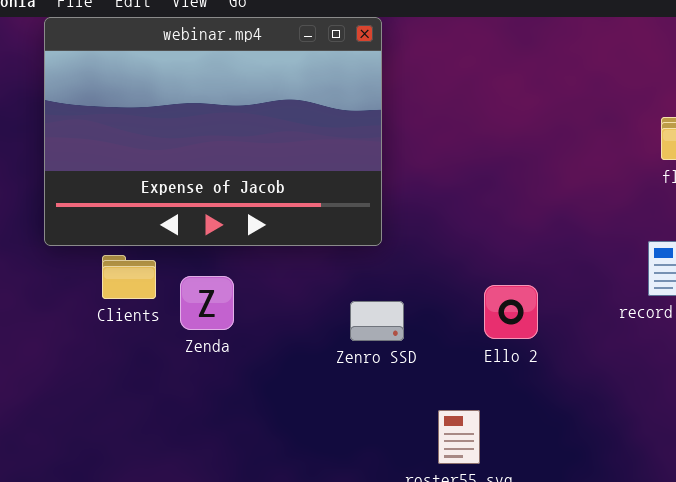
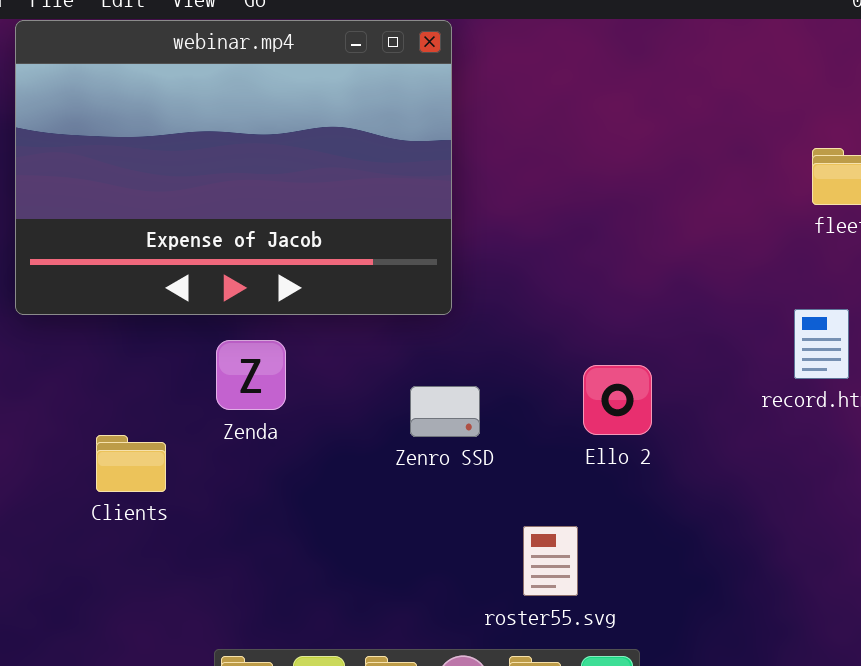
Clients: [102,255,156,299] -> [96,435,166,492], moved
Zenda: [180,276,234,330] -> [216,340,286,410], moved

